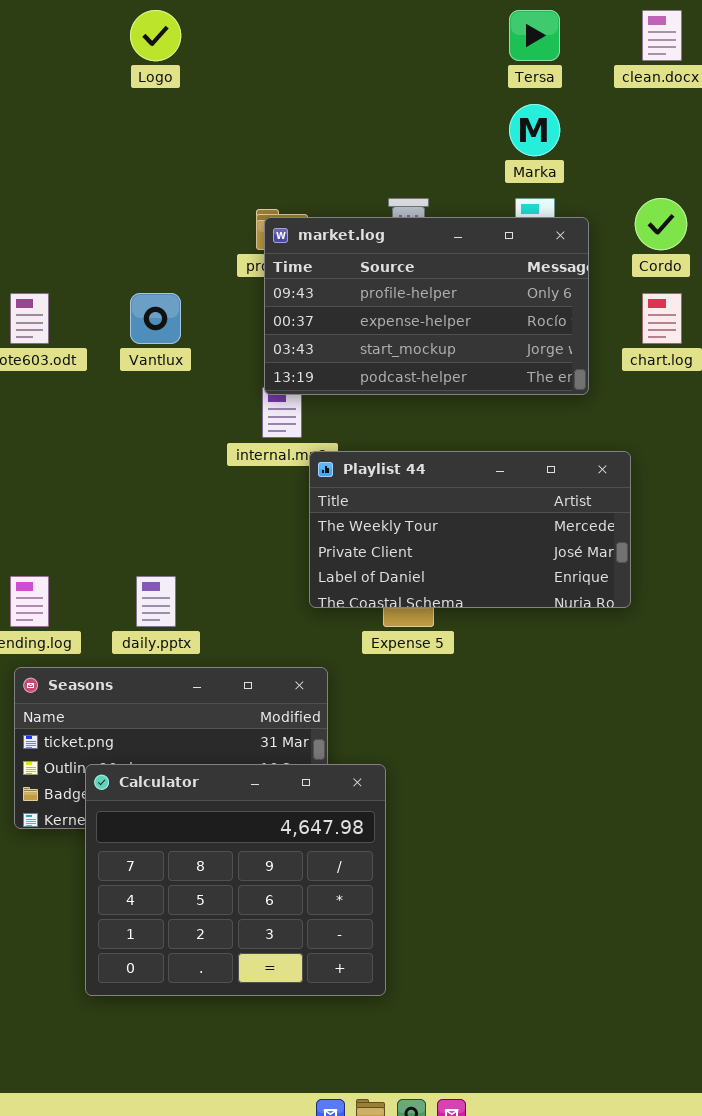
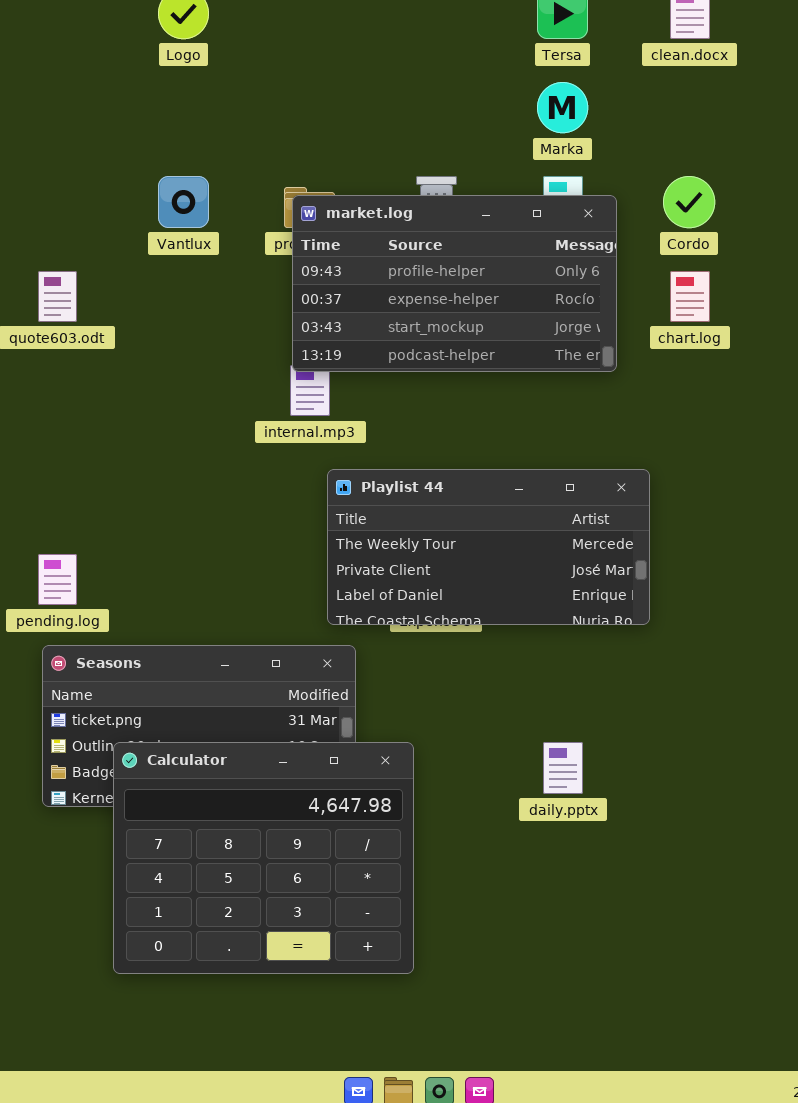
Vantlux: [130,293,181,344] -> [158,176,209,228], moved
Playlist 44: [309,451,631,608] -> [327,469,650,625], moved
daily.pptx: [136,576,176,627] -> [543,742,583,794], moved

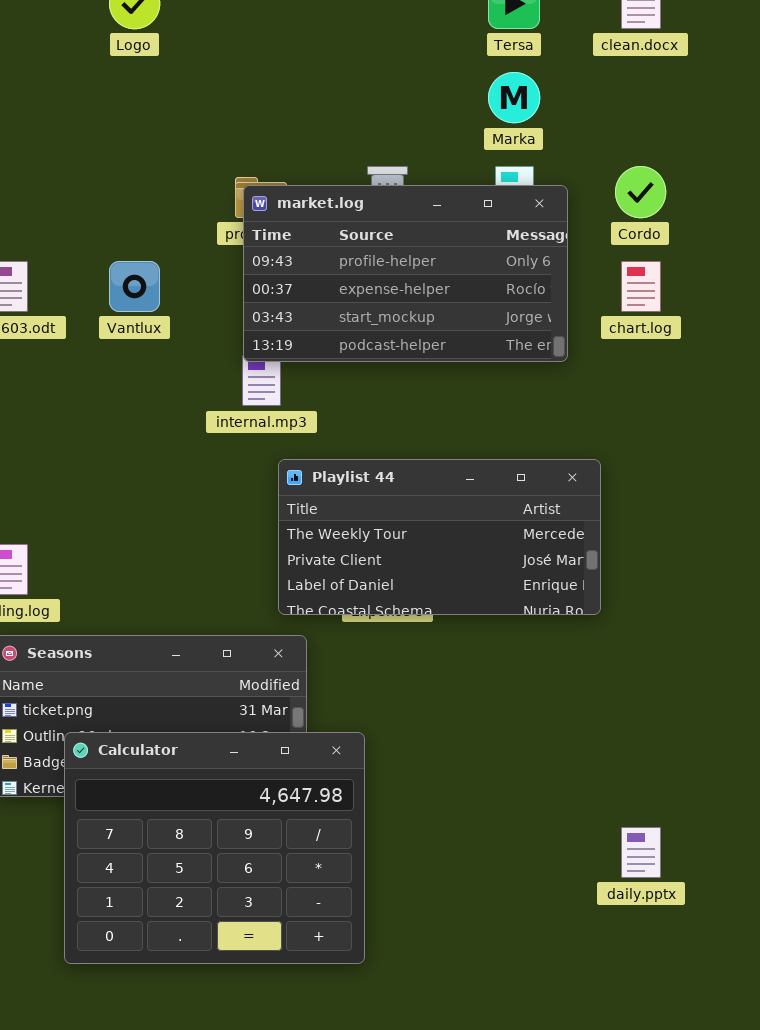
Vantlux: [158,176,209,228] -> [109,261,160,312], moved
daily.pptx: [543,742,583,794] -> [621,827,661,878], moved

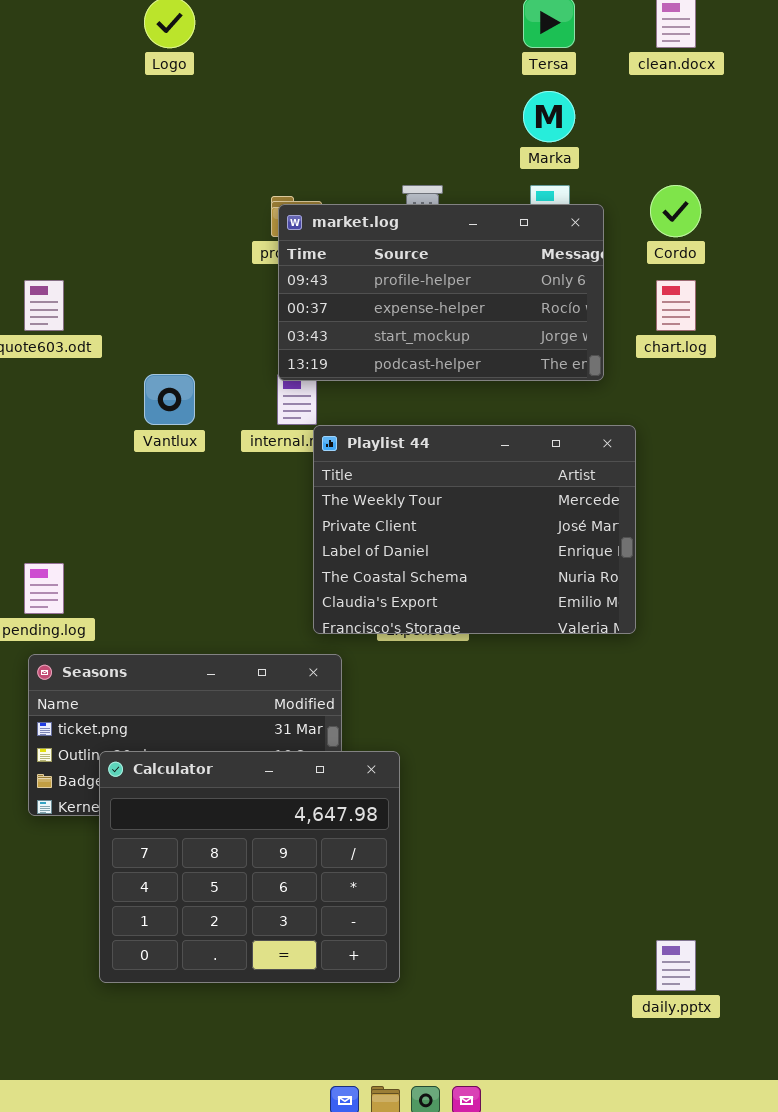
Vantlux: [109,261,160,312] -> [144,374,195,425], moved
Playlist 44: [278,459,601,615] -> [313,425,636,634], resized
daily.pptx: [621,827,661,878] -> [656,940,696,991], moved

